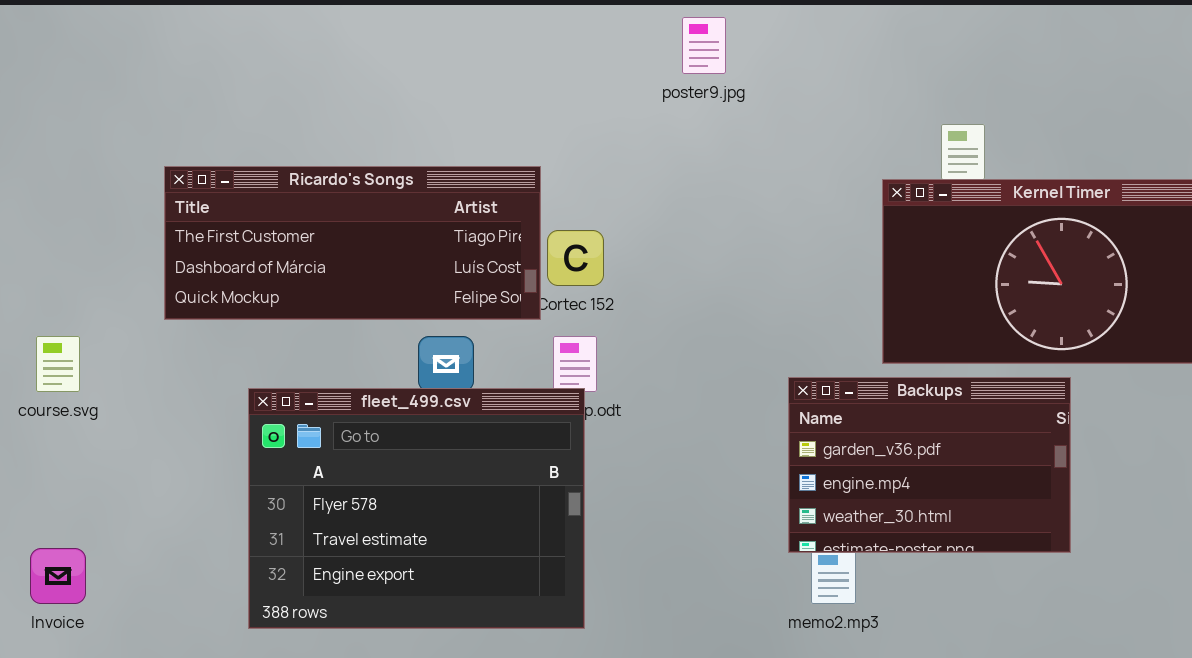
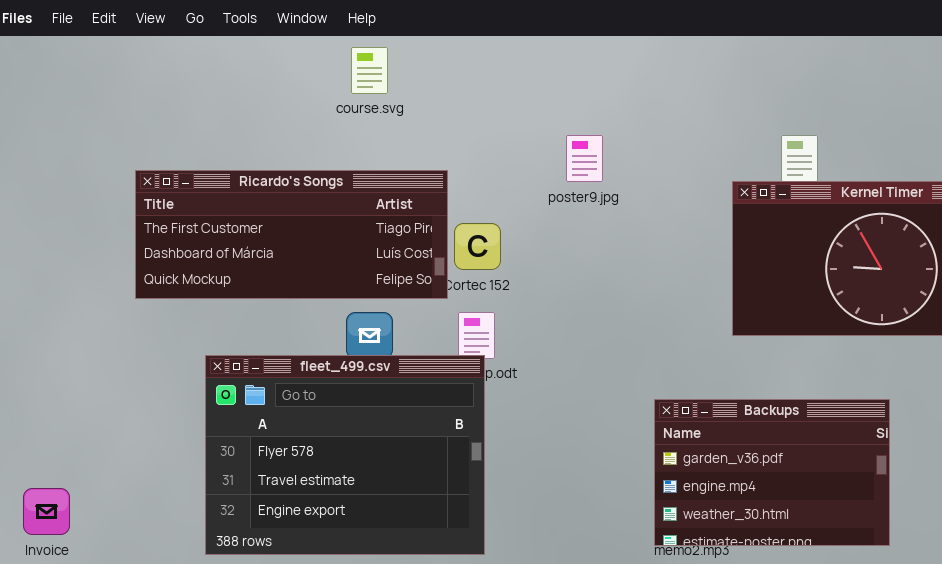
poster9.jpg: [682,17,726,74] -> [566,135,603,182], moved
course.svg: [36,336,80,392] -> [351,47,388,94], moved
Backups: [788,377,1071,553] -> [654,399,890,546], moved

